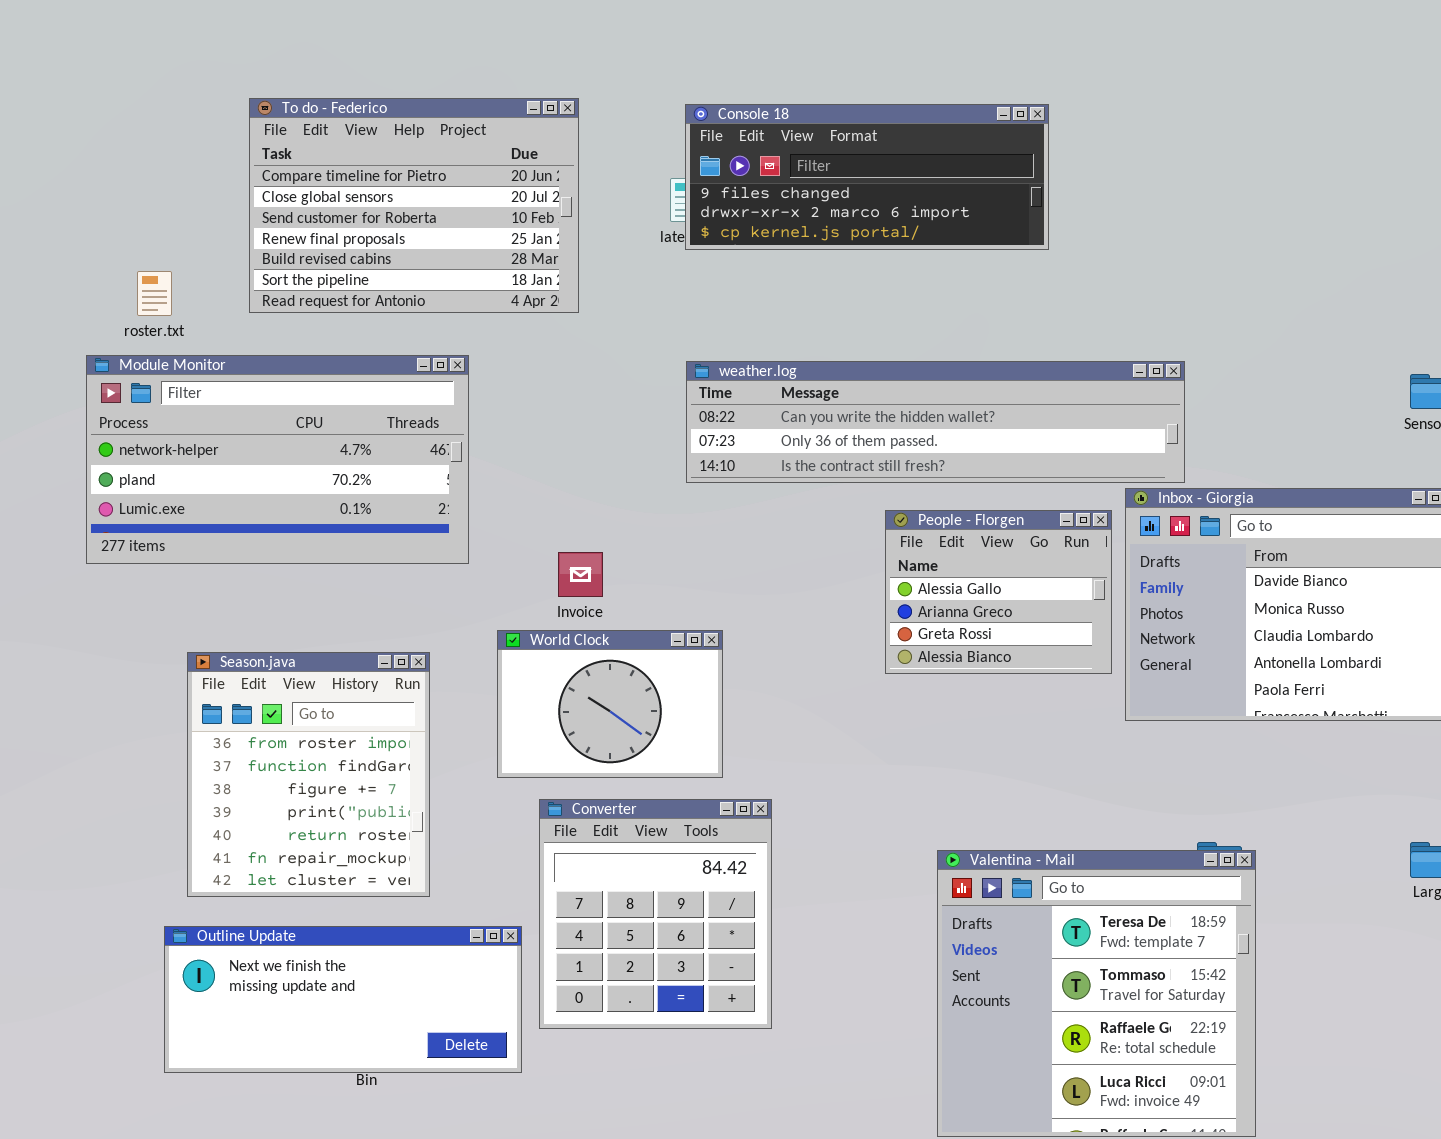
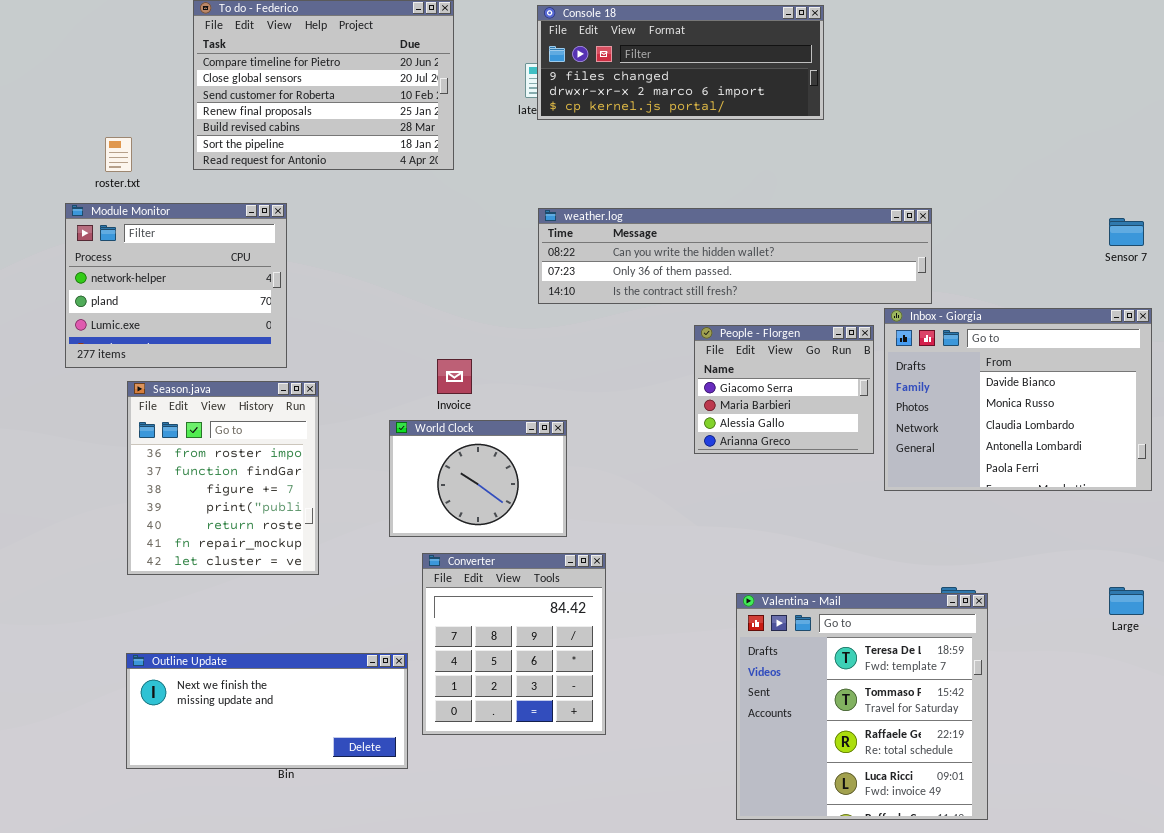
Module Monitor: [86,355,469,564] -> [65,203,287,368], resized
People - Florgen: [885,510,1112,674] -> [694,325,874,454], scrolled up 2 rows
Season.java: [187,652,430,897] -> [127,381,319,575], moved

